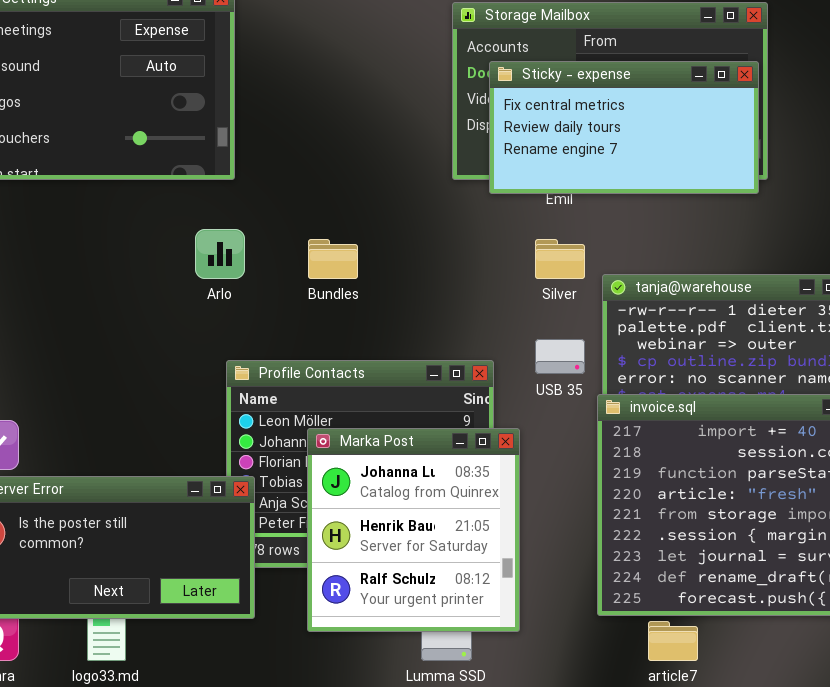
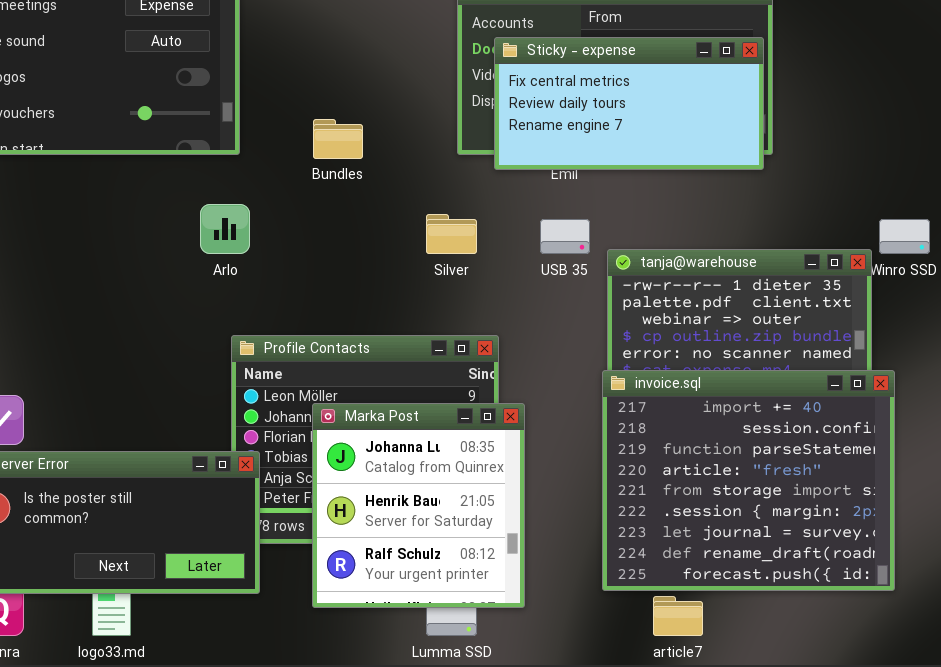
Bundles: [308,239,358,279] -> [313,119,363,159], moved
Silver: [535,239,585,279] -> [426,214,477,254], moved
USB 35: [535,339,585,374] -> [540,219,590,254], moved

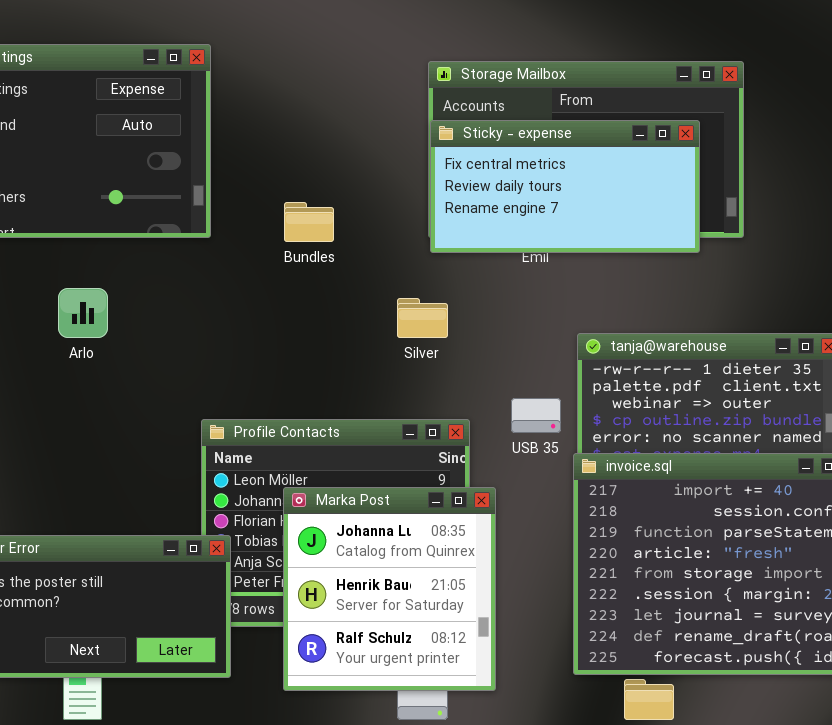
Sticky - expense: [494,37,764,170] -> [430,120,700,253], moved
Arlo: [200,204,250,254] -> [58,288,108,338], moved
USB 35: [540,219,590,254] -> [511,398,561,433], moved

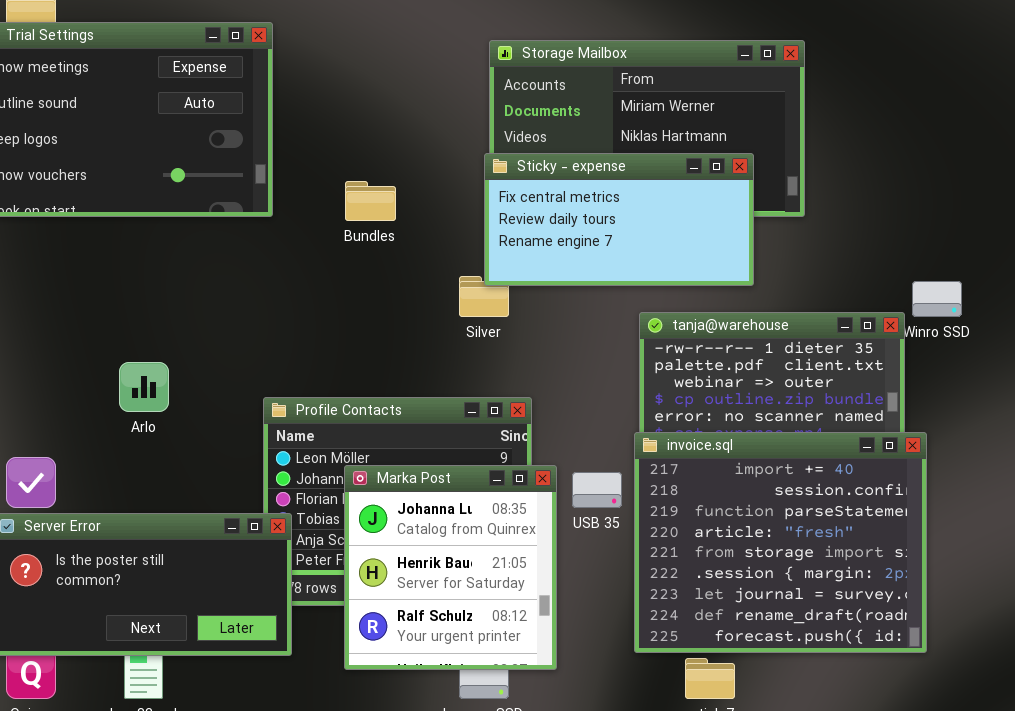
Sticky - expense: [430,120,700,253] -> [484,153,754,286], moved
Arlo: [58,288,108,338] -> [119,362,169,412], moved
USB 35: [511,398,561,433] -> [572,472,622,508], moved

